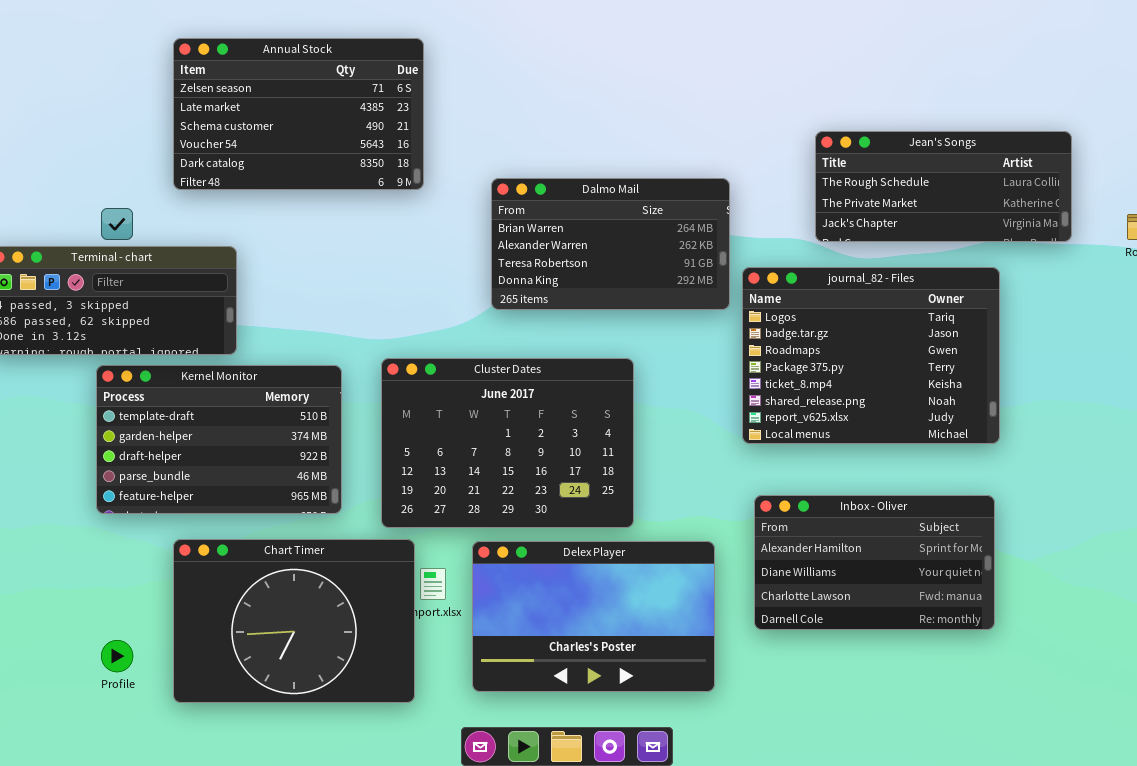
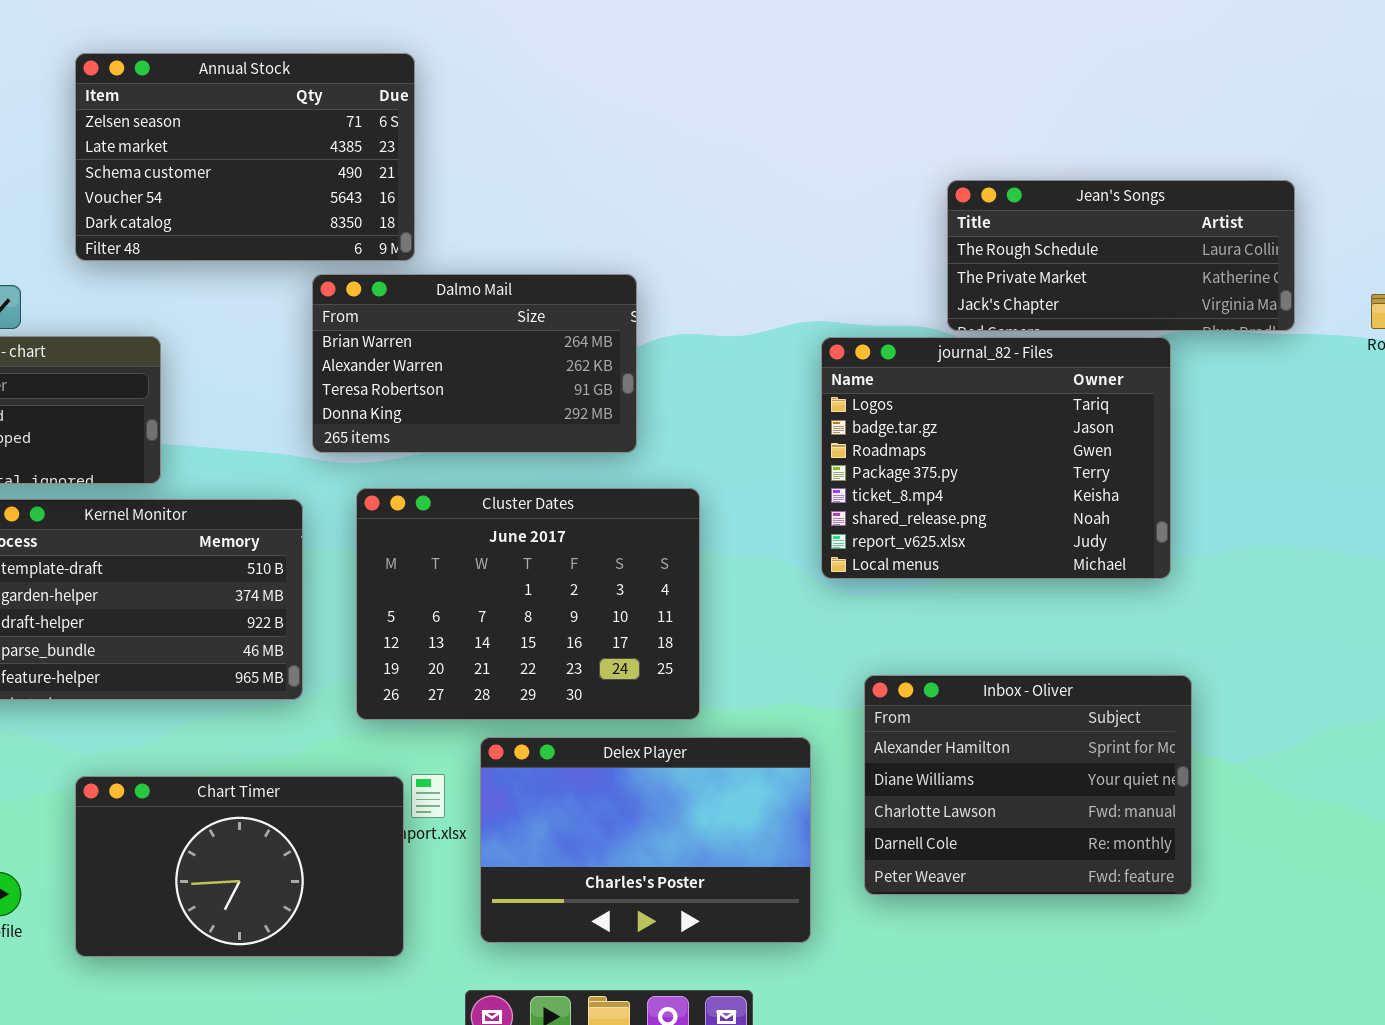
Dalmo Mail: [491,178,730,310] -> [312,274,637,453], moved
journal_82 - Files: [742,267,1000,444] -> [821,337,1171,579], moved
Inbox - Oliver: [754,495,995,630] -> [864,675,1192,895], resized
Chart Timer: [173,539,415,703] -> [75,776,404,957], resized

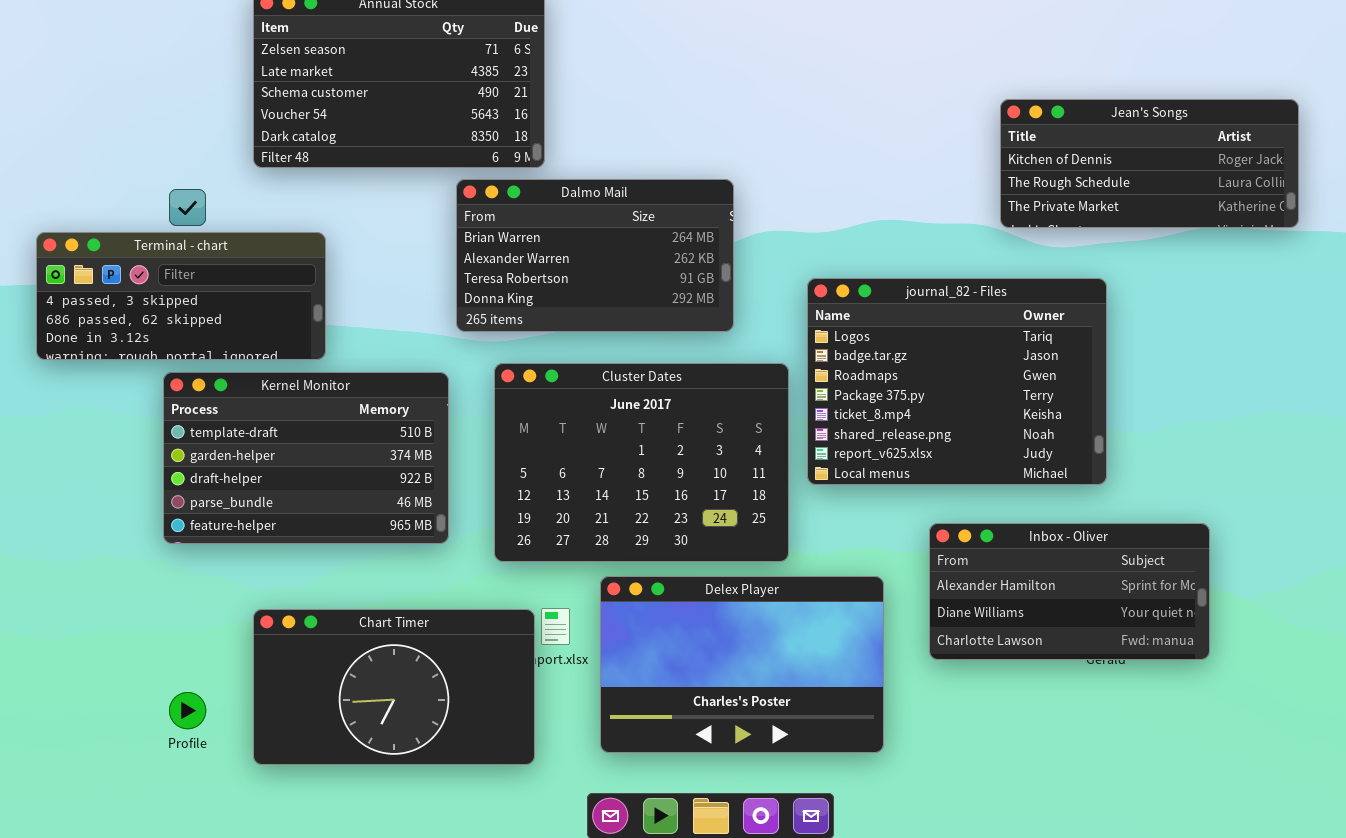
Jean's Songs: [947,180,1295,331] -> [1000,99,1299,228], scrolled up 1 row
journal_82 - Files: [821,337,1171,579] -> [807,278,1107,485], moved
Inbox - Oliver: [864,675,1192,895] -> [929,523,1210,660], resized

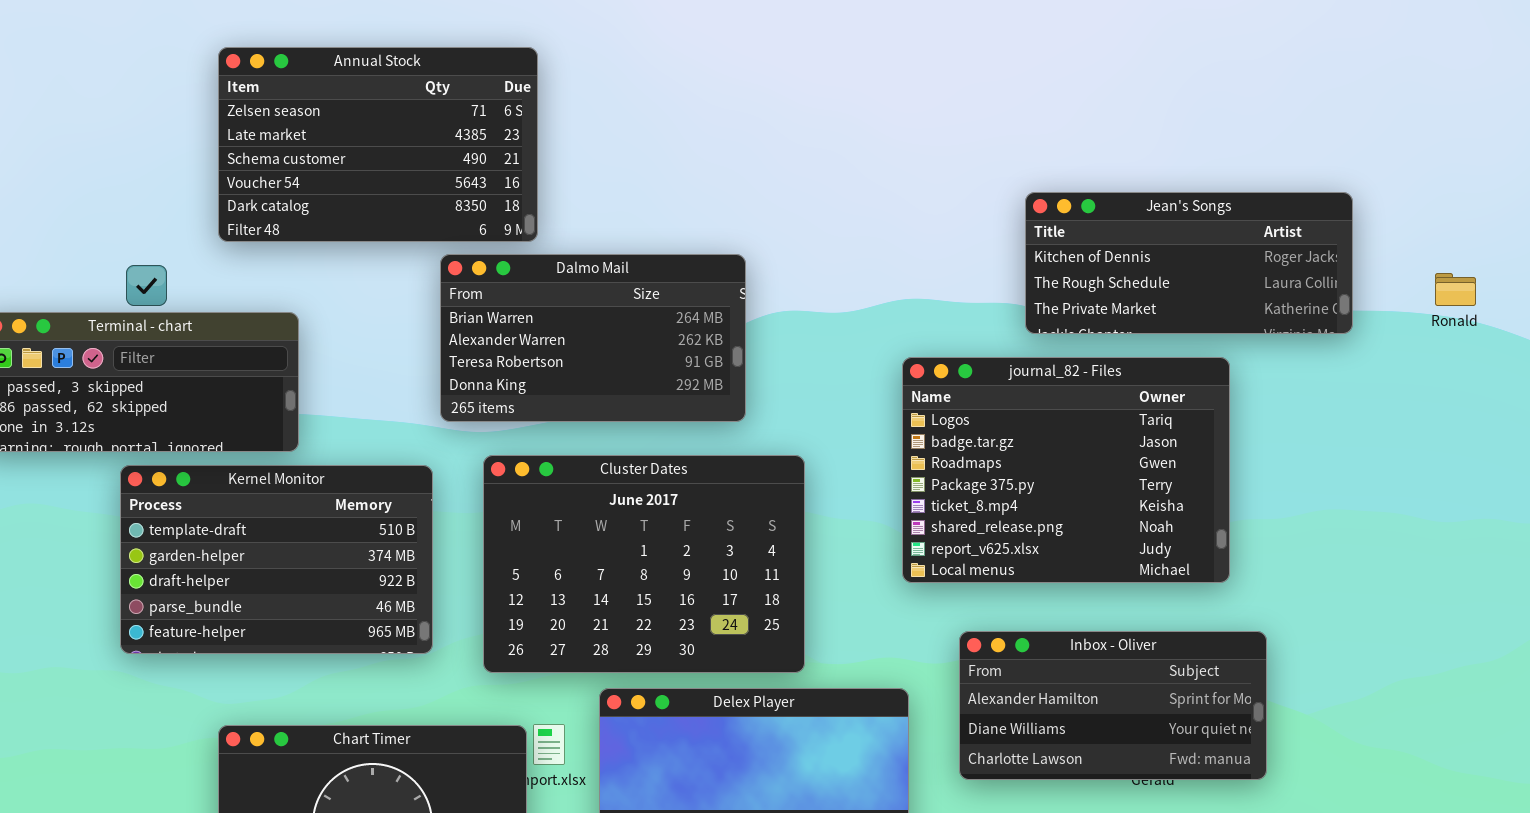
Jean's Songs: [1000,99,1299,228] -> [1025,192,1353,334], moved
journal_82 - Files: [807,278,1107,485] -> [902,357,1230,583], moved

